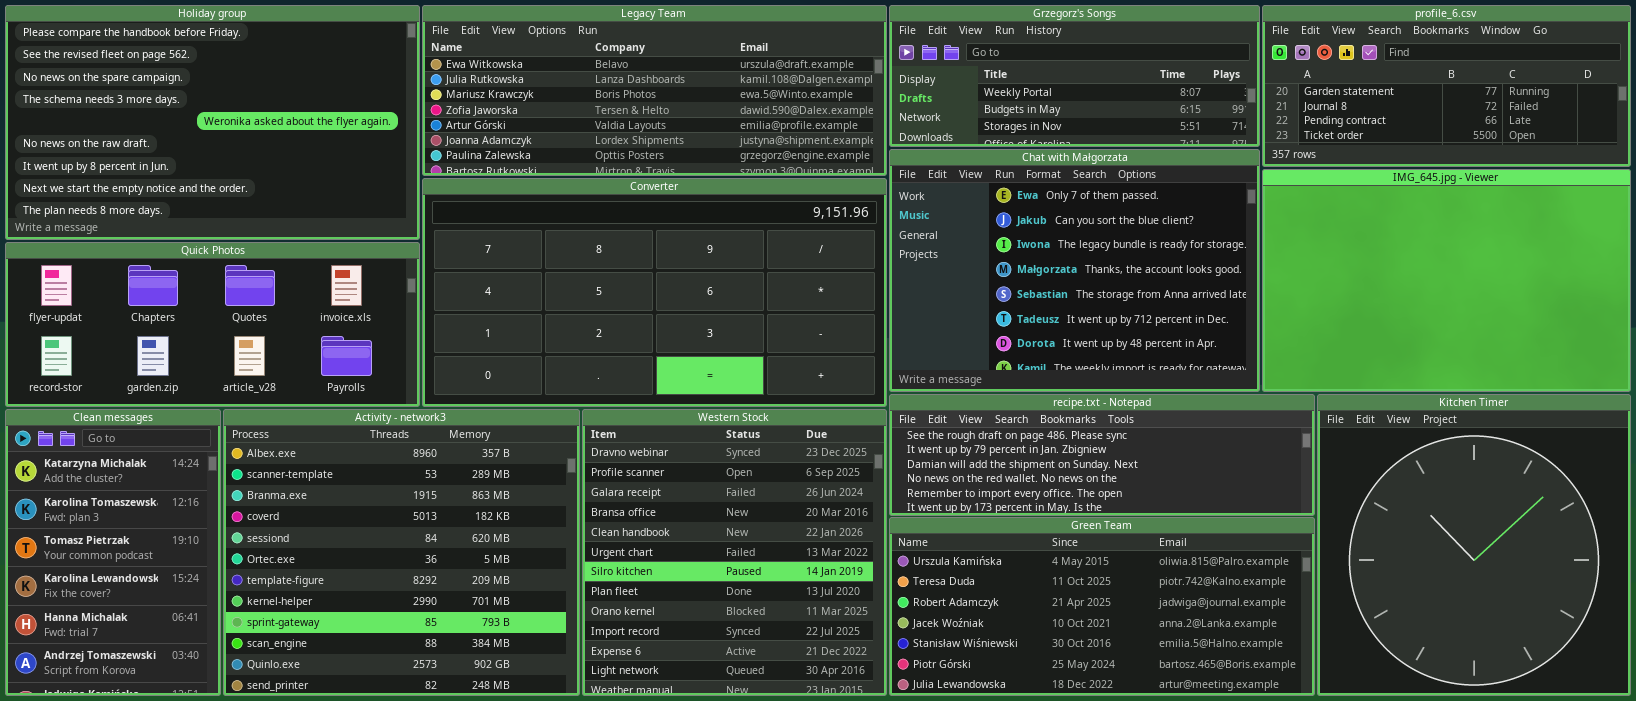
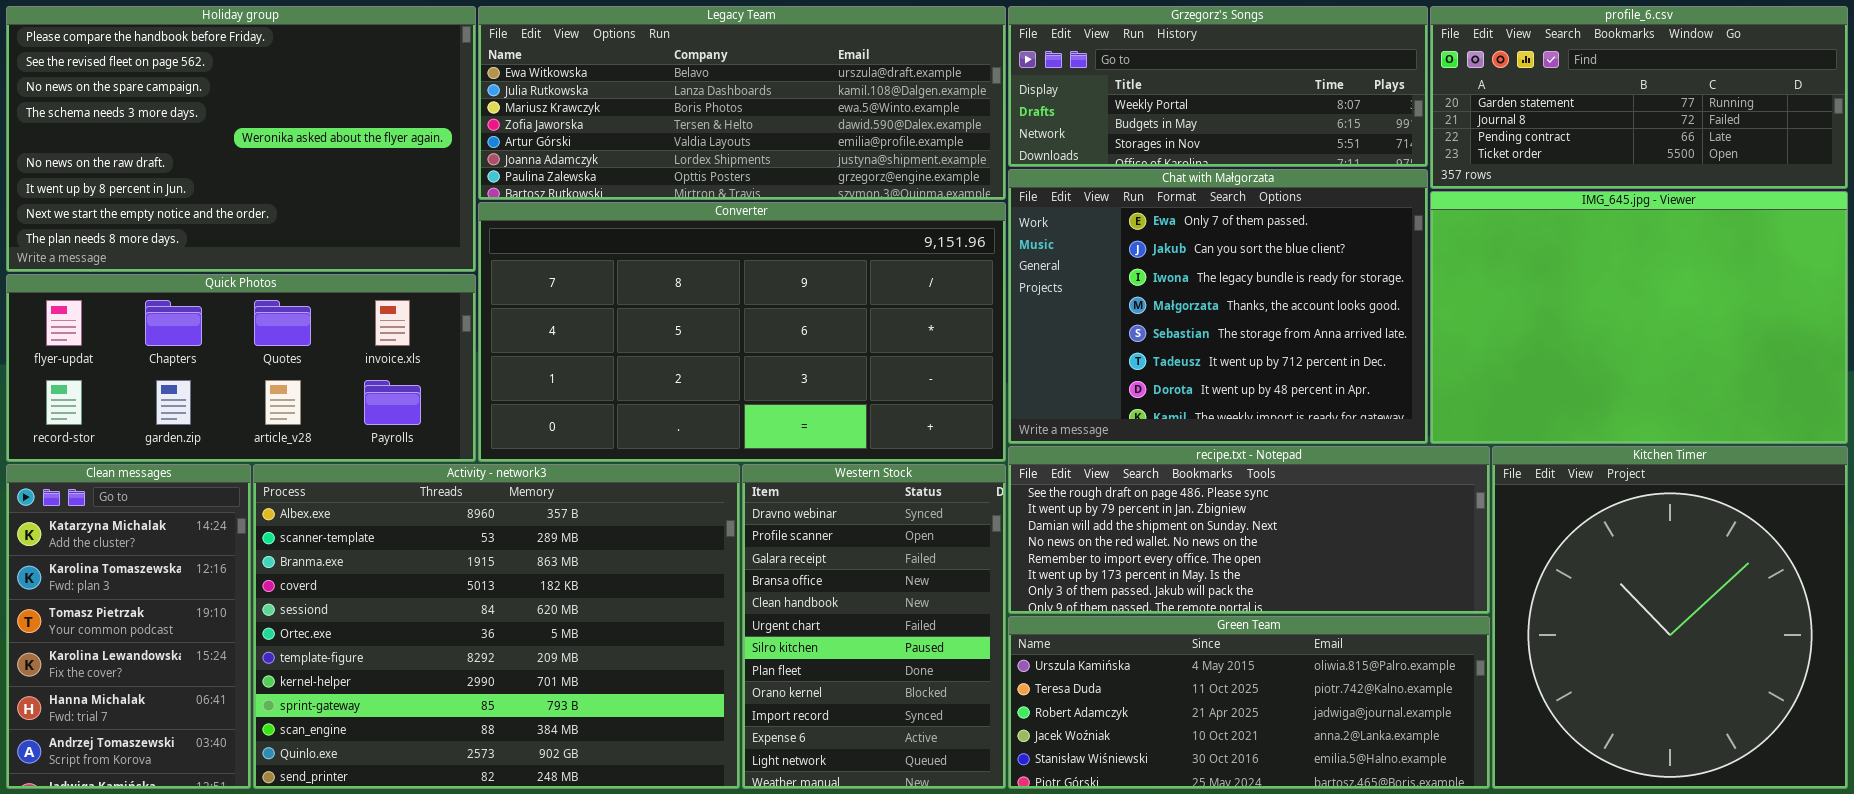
recipe.txt - Notepad: [889,394,1315,516] -> [1008,446,1490,614], resized
Activity - network3: [223,409,580,696] -> [253,464,740,789], resized
Western Stock: [582,409,887,696] -> [742,464,1006,789], resized
Green Team: [889,517,1315,696] -> [1008,616,1490,789], resized

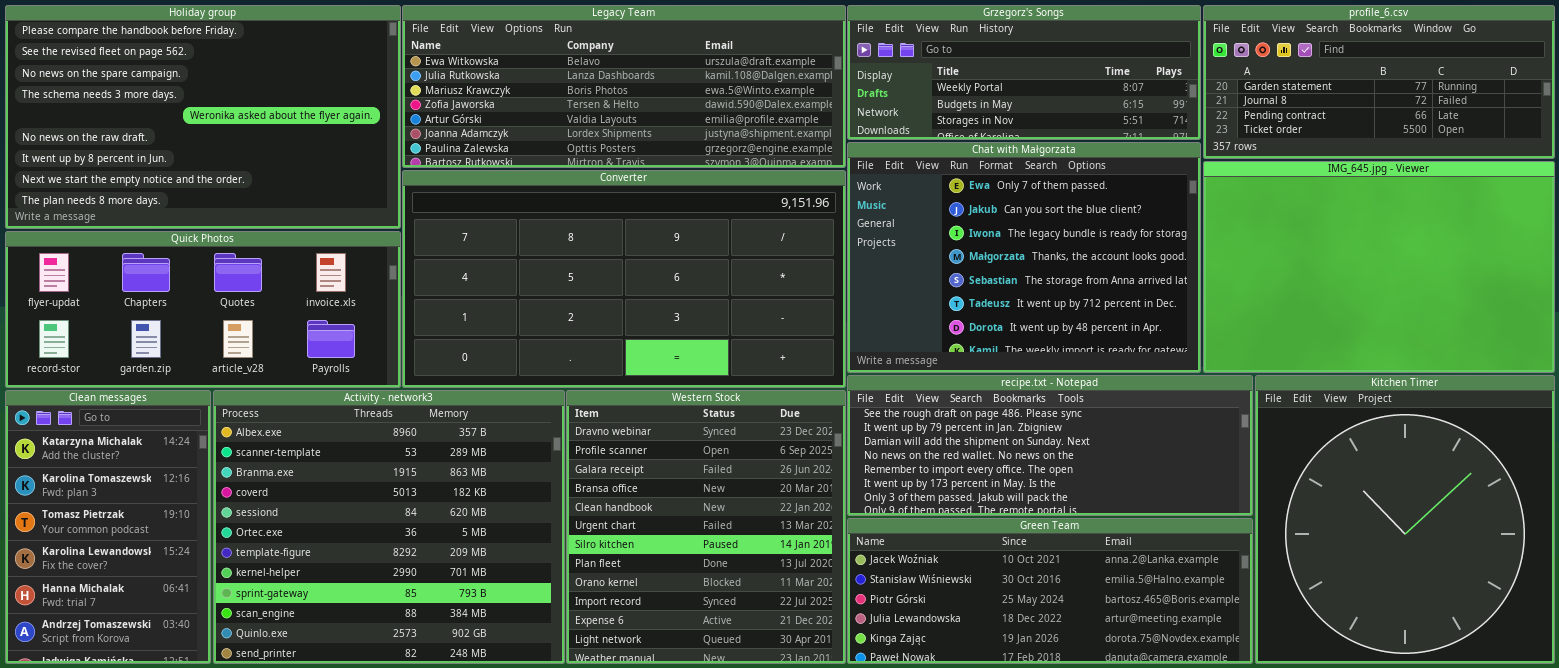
Activity - network3: [253,464,740,789] -> [213,390,565,664], resized
Western Stock: [742,464,1006,789] -> [566,390,846,664], resized
Green Team: [1008,616,1490,789] -> [847,518,1253,664], scrolled down 3 rows

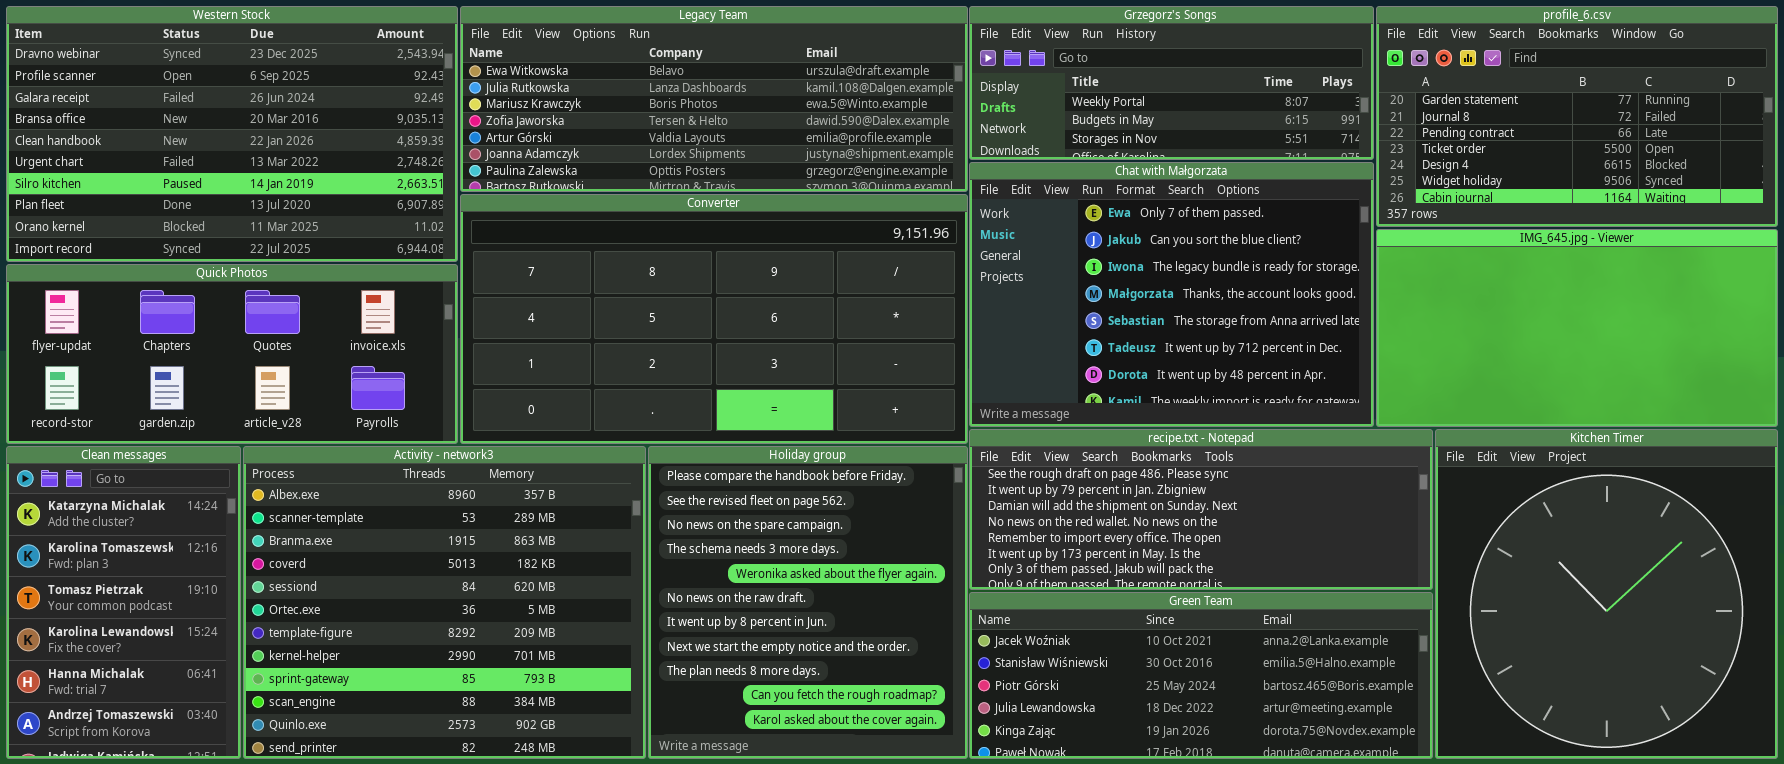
Holiday group: [5,5,401,229] -> [648,446,968,759], moved, resized
profile_6.csv: [1203,5,1555,159] -> [1376,6,1778,227], resized
IMG_645.jpg - Viewer: [1203,161,1555,373] -> [1376,229,1778,427], resized
Western Stock: [566,390,846,664] -> [6,6,458,262], moved, resized

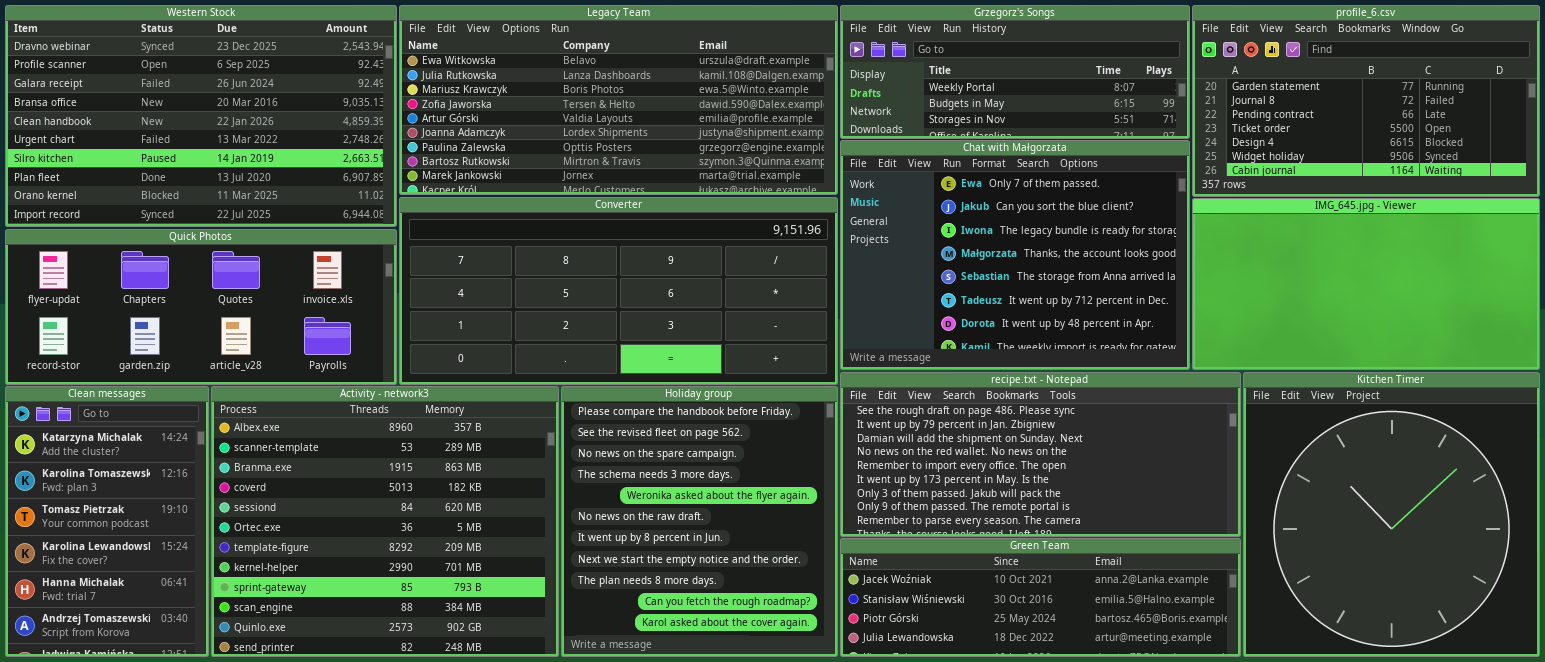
Legacy Team: [460,6,968,192] -> [399,5,838,195], resized
Converter: [460,194,968,444] -> [399,197,838,385], resized
recipe.txt - Notepad: [969,429,1433,590] -> [840,372,1241,537], resized
Green Team: [969,592,1433,759] -> [840,538,1241,657], resized

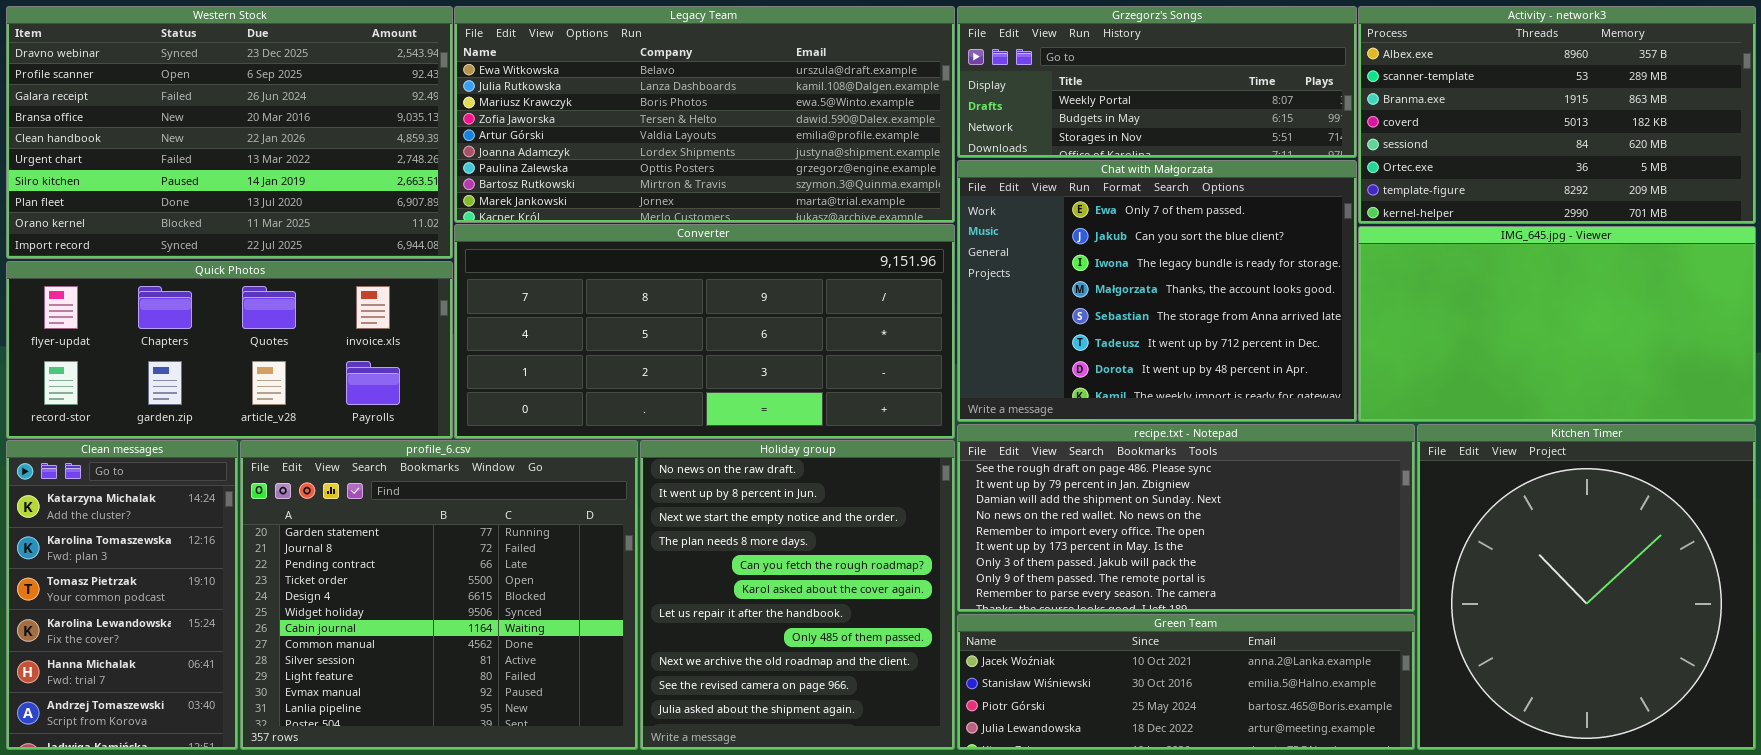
profile_6.csv: [1192,5,1540,197] -> [240,440,638,750], moved, resized
Activity - network3: [211,386,559,657] -> [1358,6,1756,224], moved, resized
Holiday group: [561,386,838,657] -> [640,440,955,750], scrolled down 5 rows

